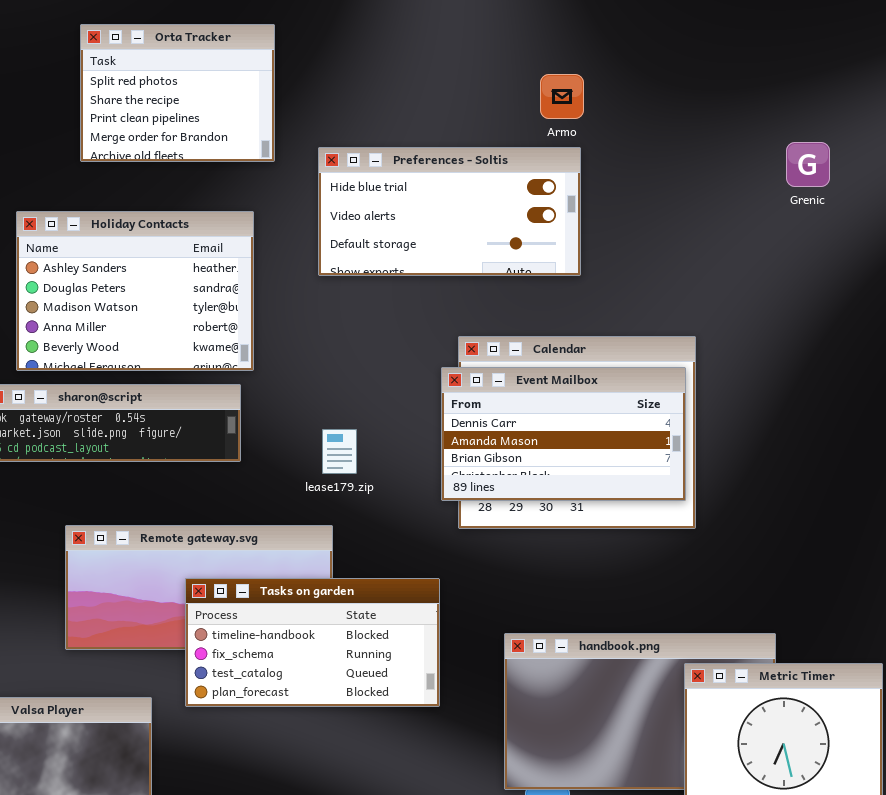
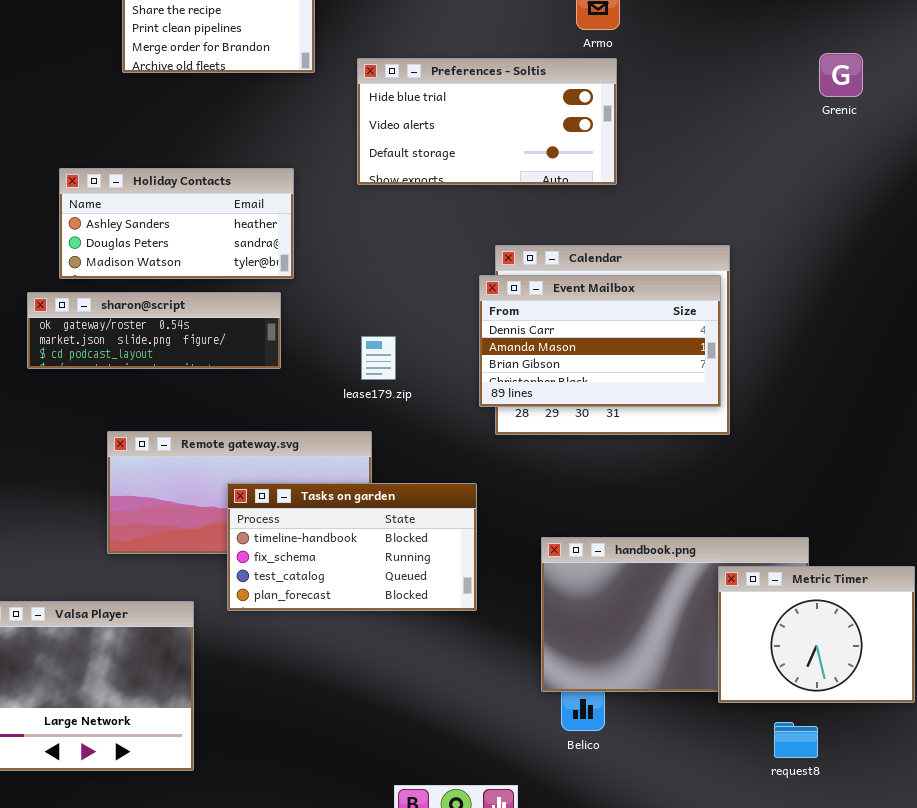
Holiday Contacts: [16,211,254,371] -> [59,168,294,279], resized

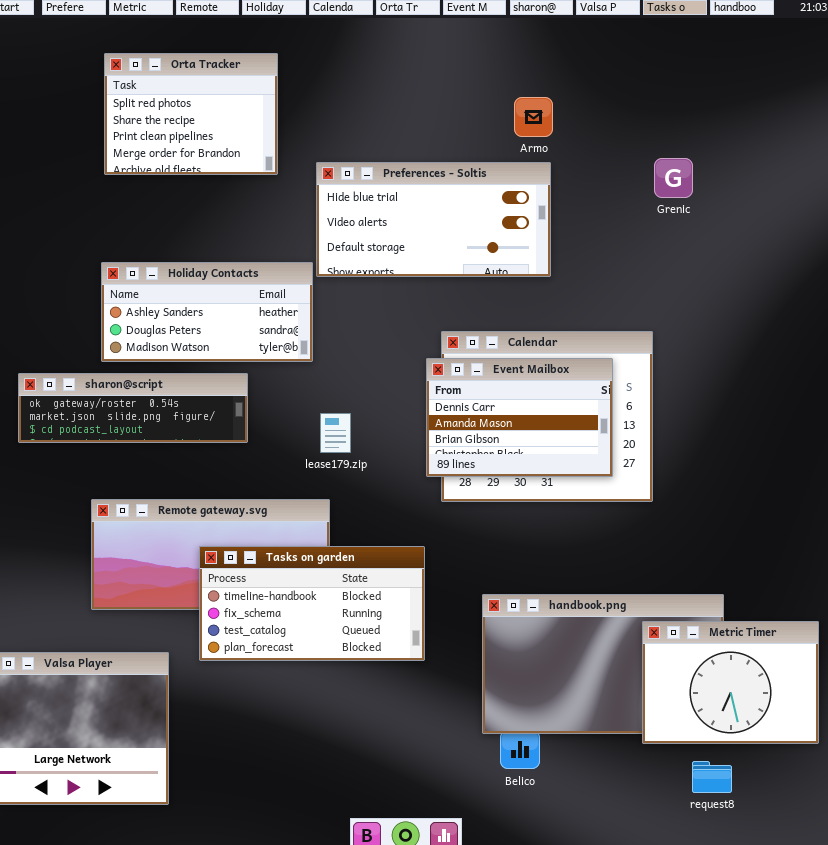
Grenic: [819,53,863,97] -> [654,158,693,198], moved
Holiday Contacts: [59,168,294,279] -> [101,262,313,362], moved
Event Mailbox: [479,275,721,407] -> [426,358,613,477], resized

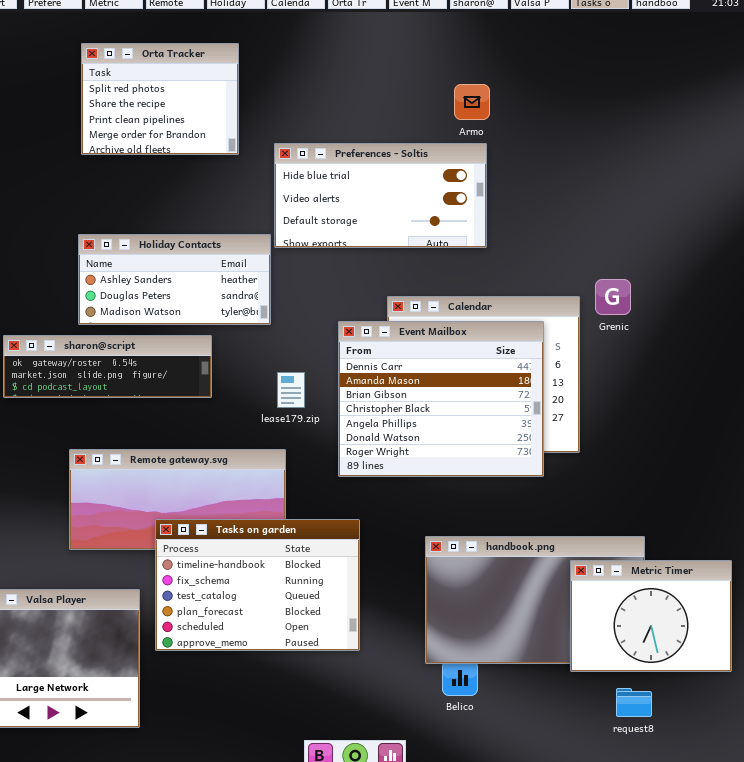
Grenic: [654,158,693,198] -> [595,279,631,315], moved
Event Mailbox: [426,358,613,477] -> [338,321,544,477], resized
Tasks on garden: [199,546,425,661] -> [155,519,360,651], moved, resized

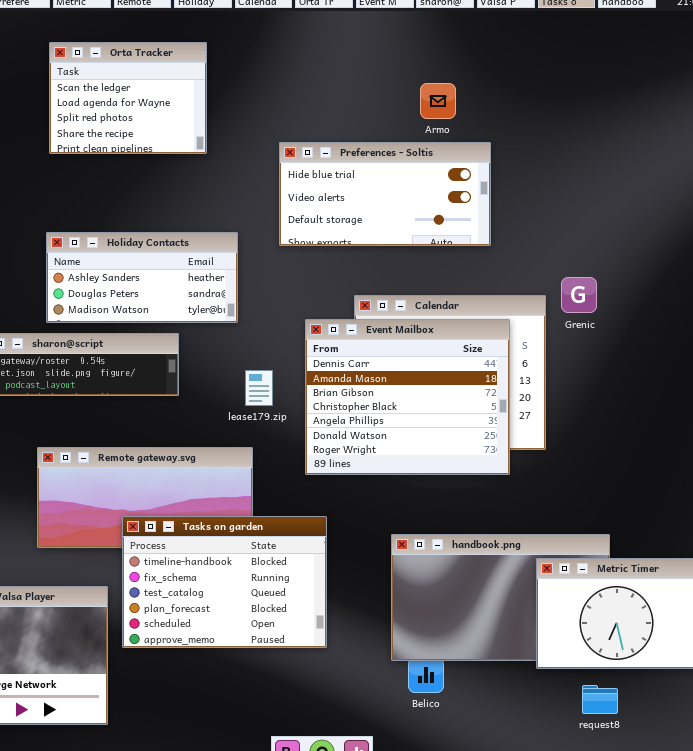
Orta Tracker: [81,43,239,155] -> [49,42,207,154], scrolled up 2 rows
Preferences - Soltis: [274,143,487,248] -> [279,142,491,246], moved

